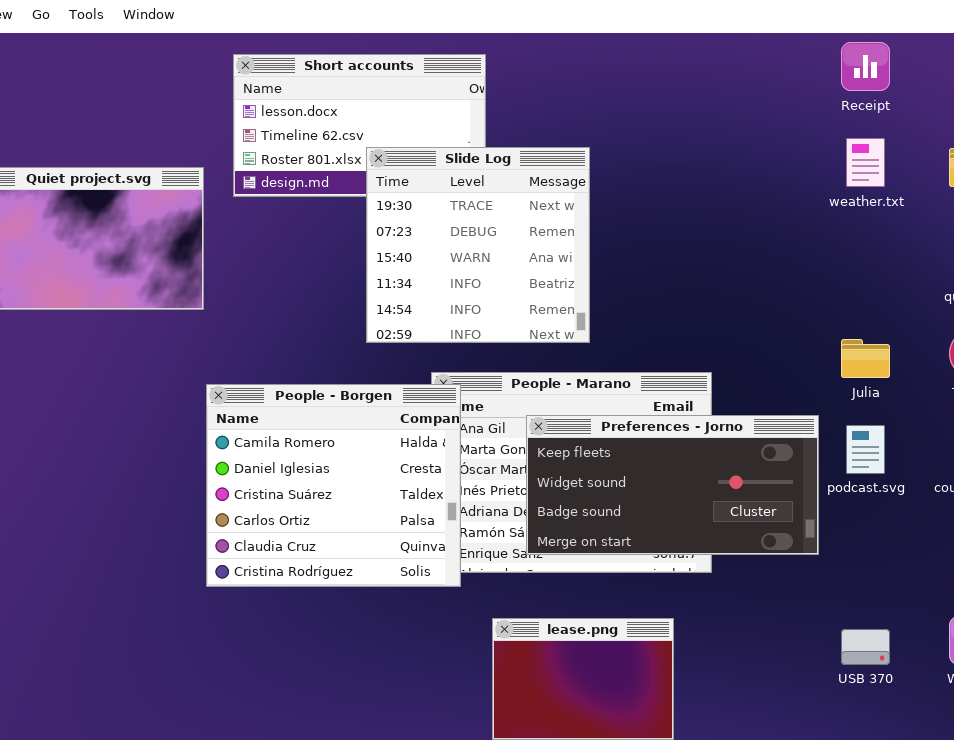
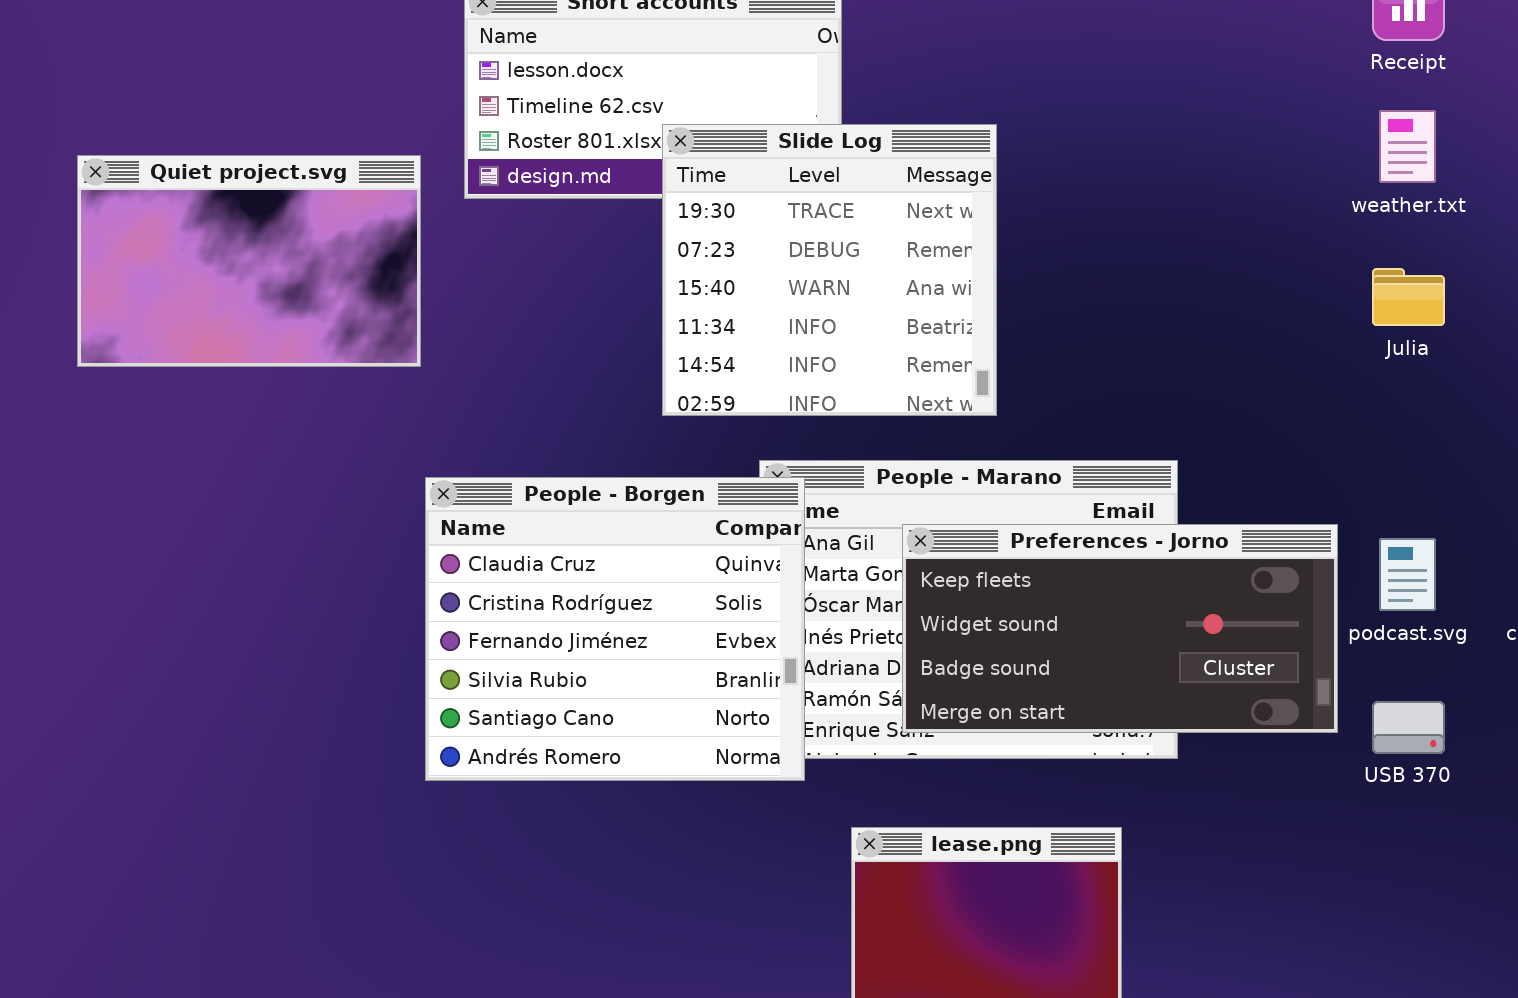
Julia: [841,339,890,378] -> [1372,268,1445,326], moved
People - Borgen: [206,384,461,587] -> [425,477,805,781], scrolled down 4 rows
USB 370: [841,629,890,665] -> [1372,701,1445,754], moved

